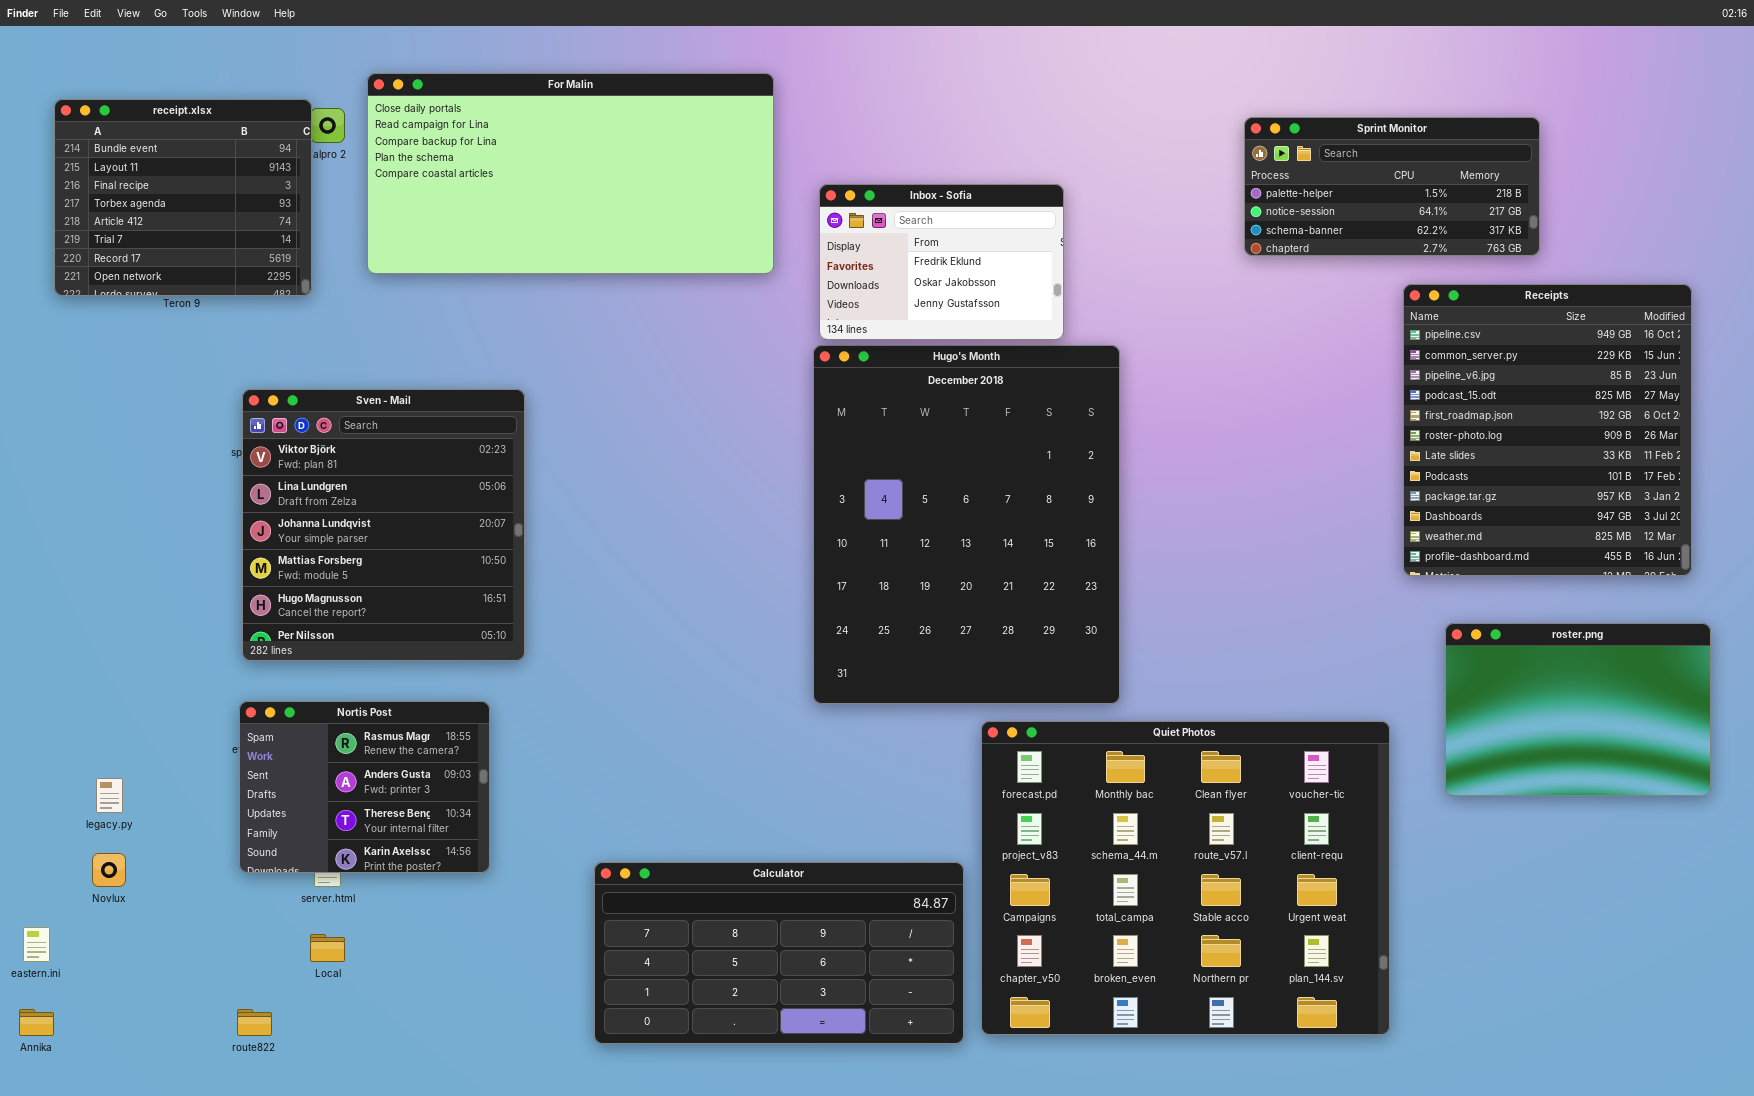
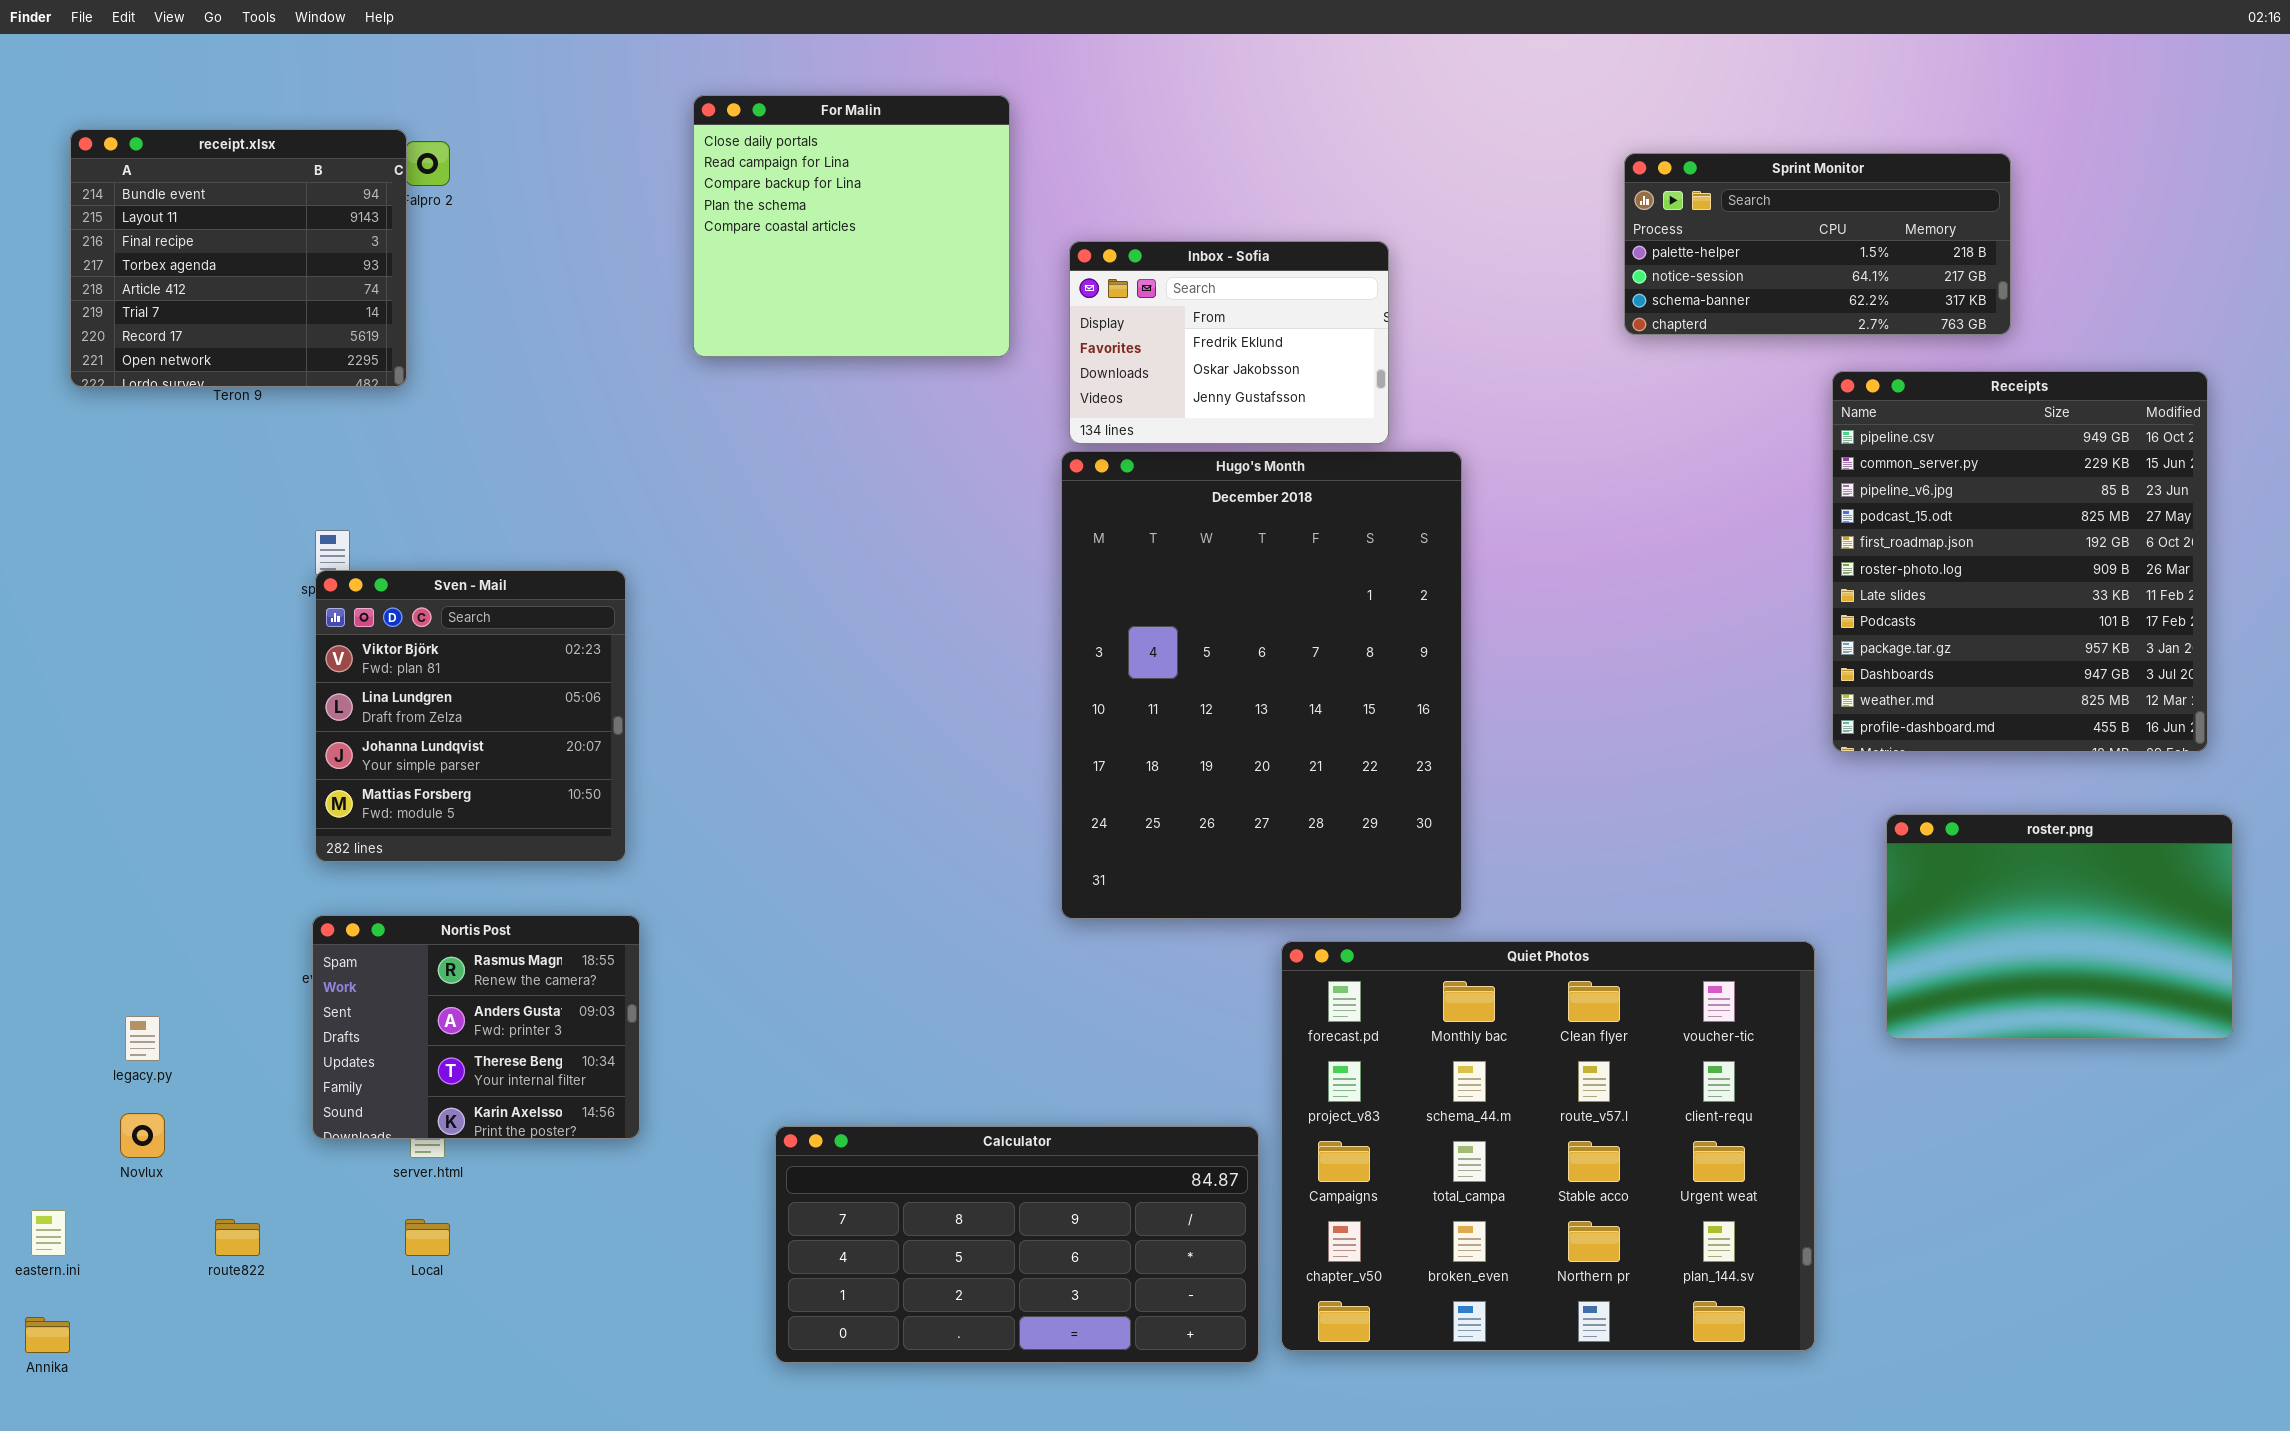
For Malin: [367,73,774,274] -> [693,95,1010,357], resized
Sven - Mail: [242,389,525,661] -> [315,570,626,862], resized
route822: [237,1009,272,1036] -> [215,1219,260,1256], moved

